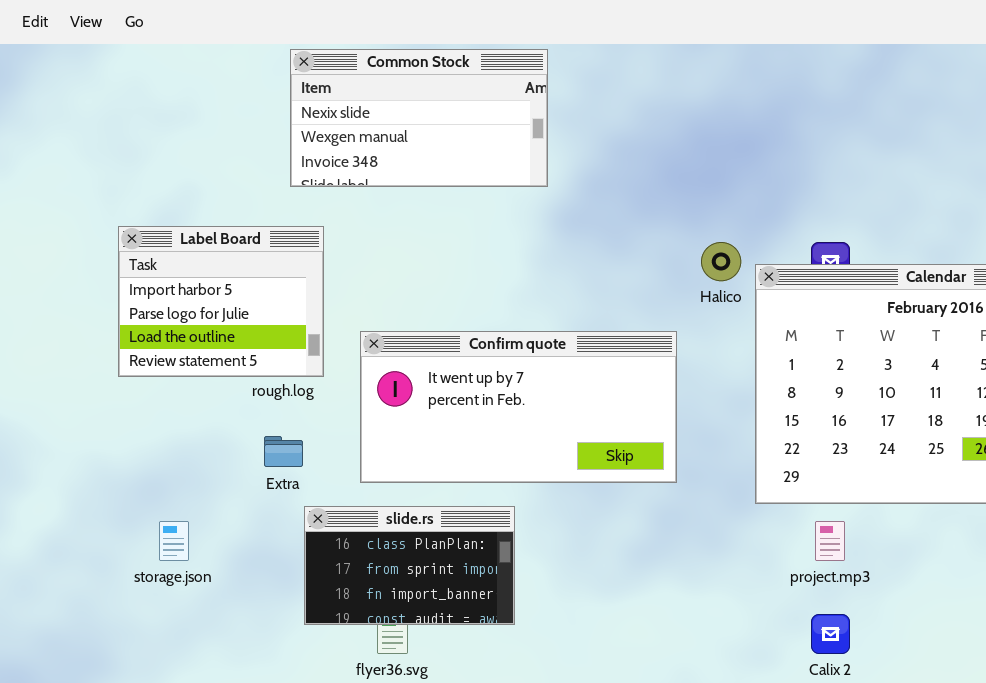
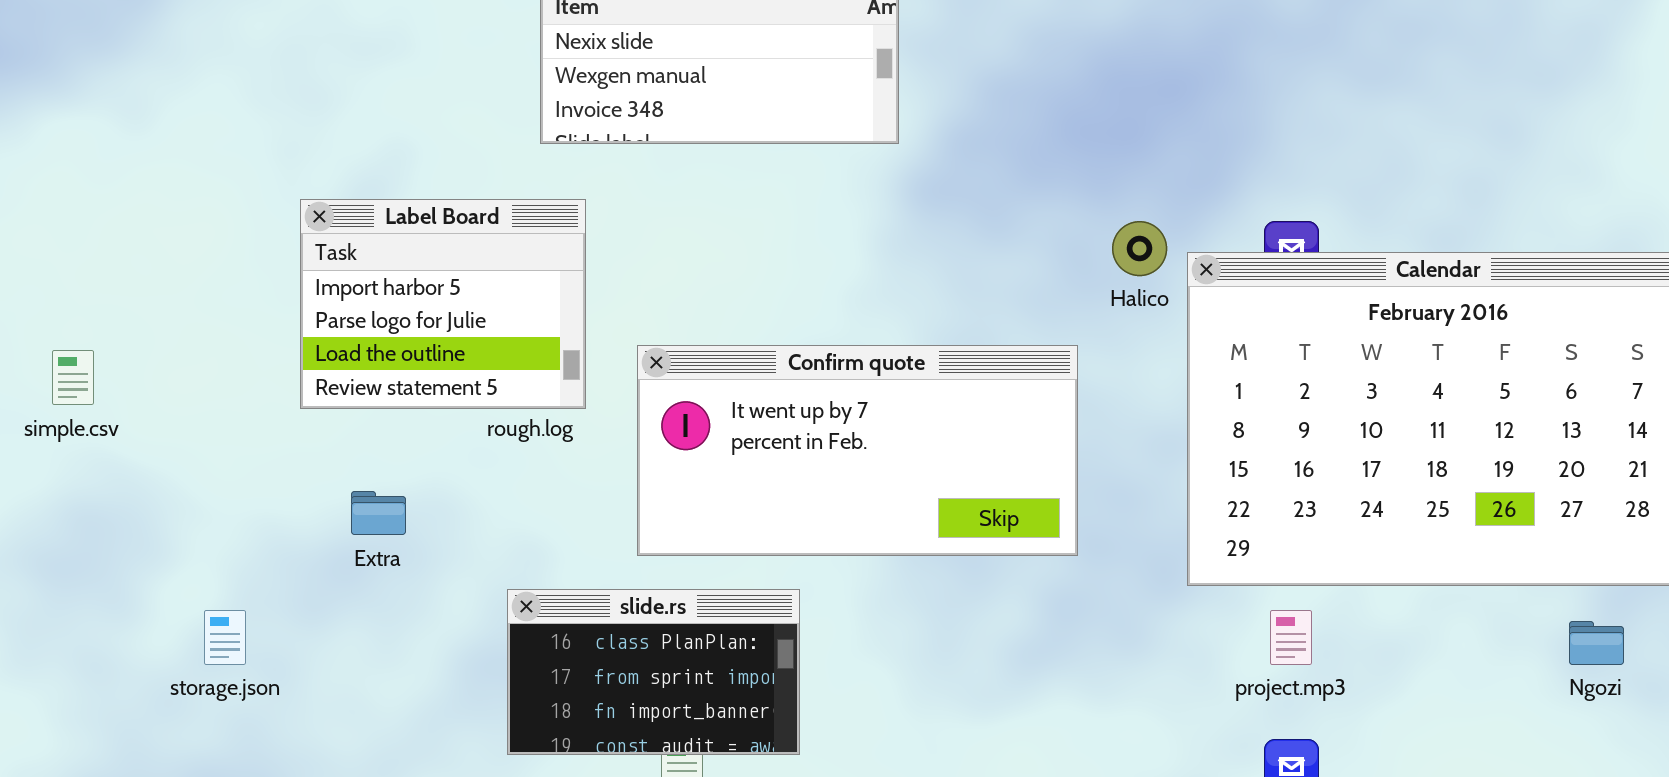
Extra: [264,436,303,467] -> [351,491,406,535], moved
slide.rs: [304,506,515,625] -> [507,589,800,755], moved
storage.json: [159,521,189,561] -> [204,610,246,665], moved

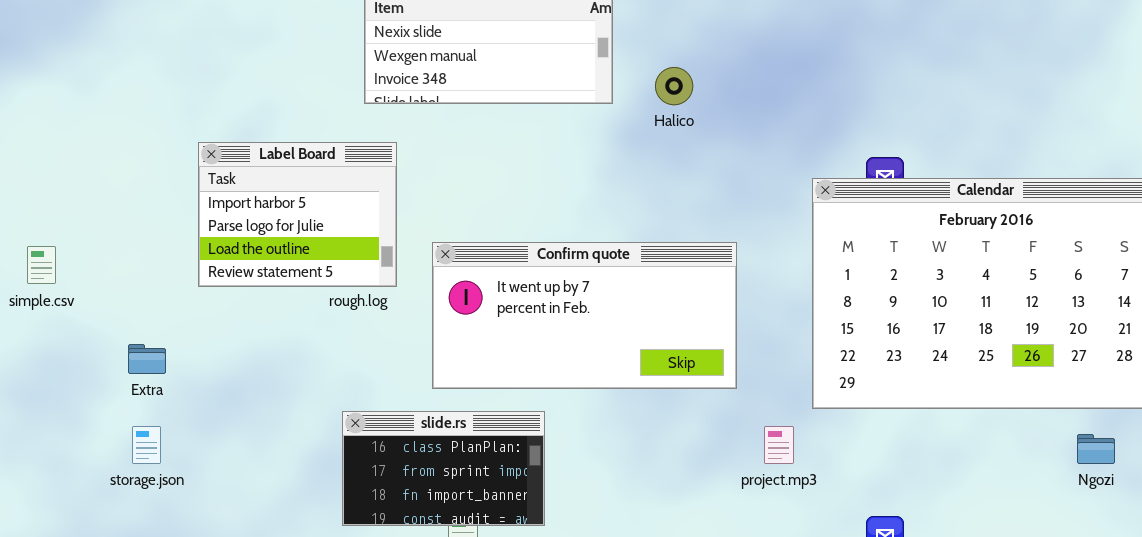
Halico: [1112,221,1167,276] -> [655,67,693,105], moved
Extra: [351,491,406,535] -> [128,344,166,374], moved
project.mp3: [1270,610,1312,665] -> [764,426,794,464], moved

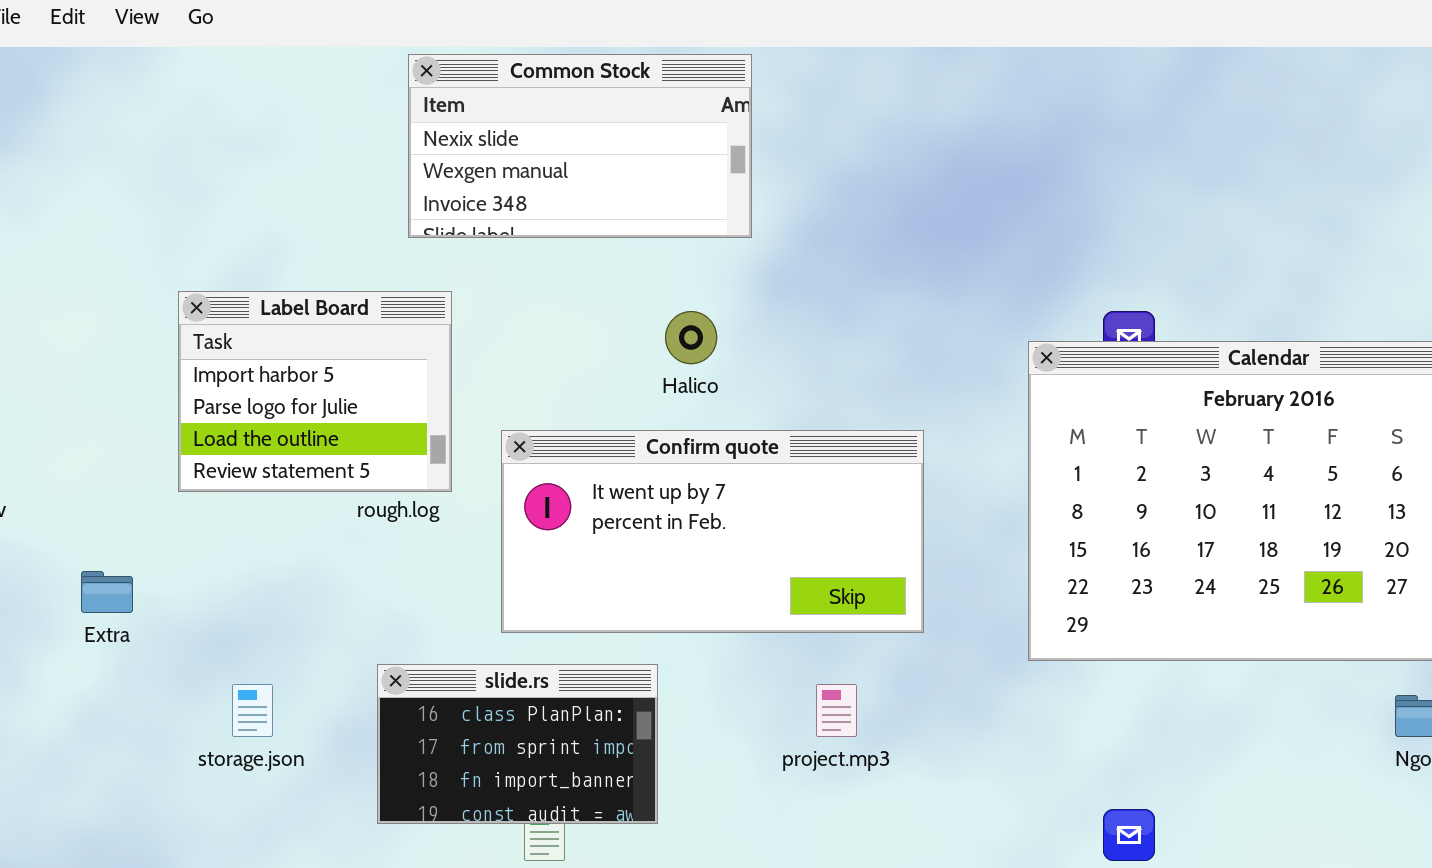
Halico: [655,67,693,105] -> [665,311,717,364], moved
storage.json: [132,426,161,464] -> [232,684,273,737], moved
project.mp3: [764,426,794,464] -> [816,684,857,737], moved

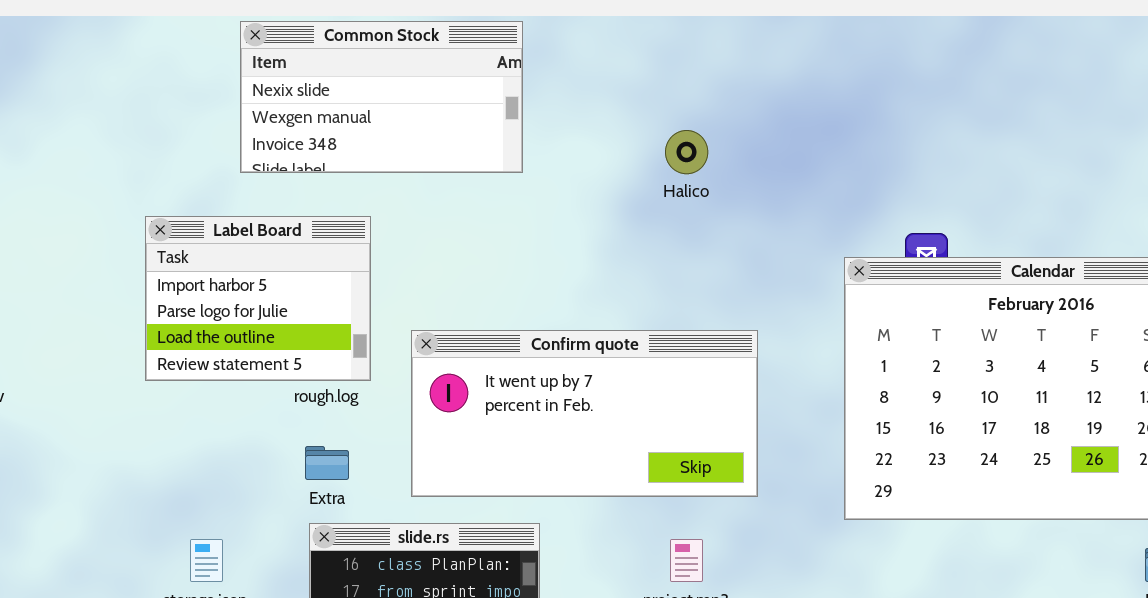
Common Stock: [408,54,752,238] -> [240,21,523,173], moved
Halico: [665,311,717,364] -> [665,130,708,174], moved
Extra: [81,571,133,613] -> [305,446,349,480], moved

